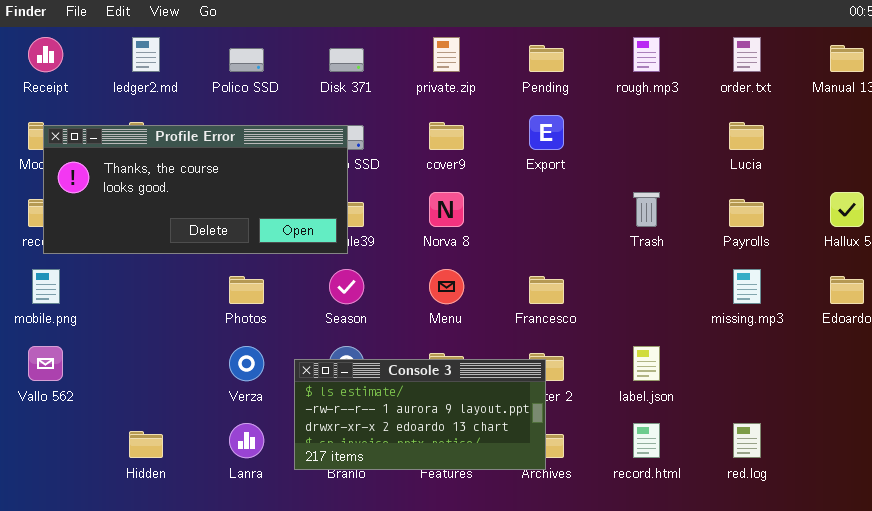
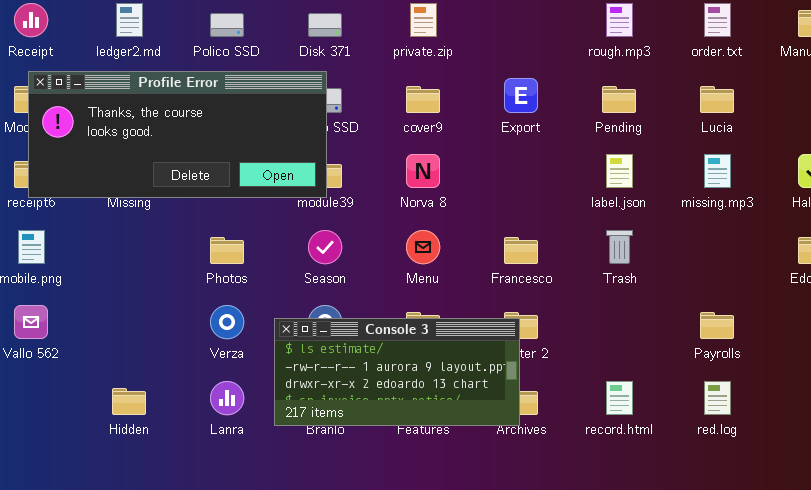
Pending: [529,45,564,72] -> [602,86,636,113], moved
Profile Error: [43,125,348,254] -> [28,71,327,198], moved
Trash: [633,192,660,227] -> [606,230,633,264], moved
Payrolls: [729,199,764,227] -> [700,312,734,339], moved
missing.mp3: [733,269,761,304] -> [704,154,731,188], moved
label.json: [633,346,660,381] -> [606,154,633,188], moved

